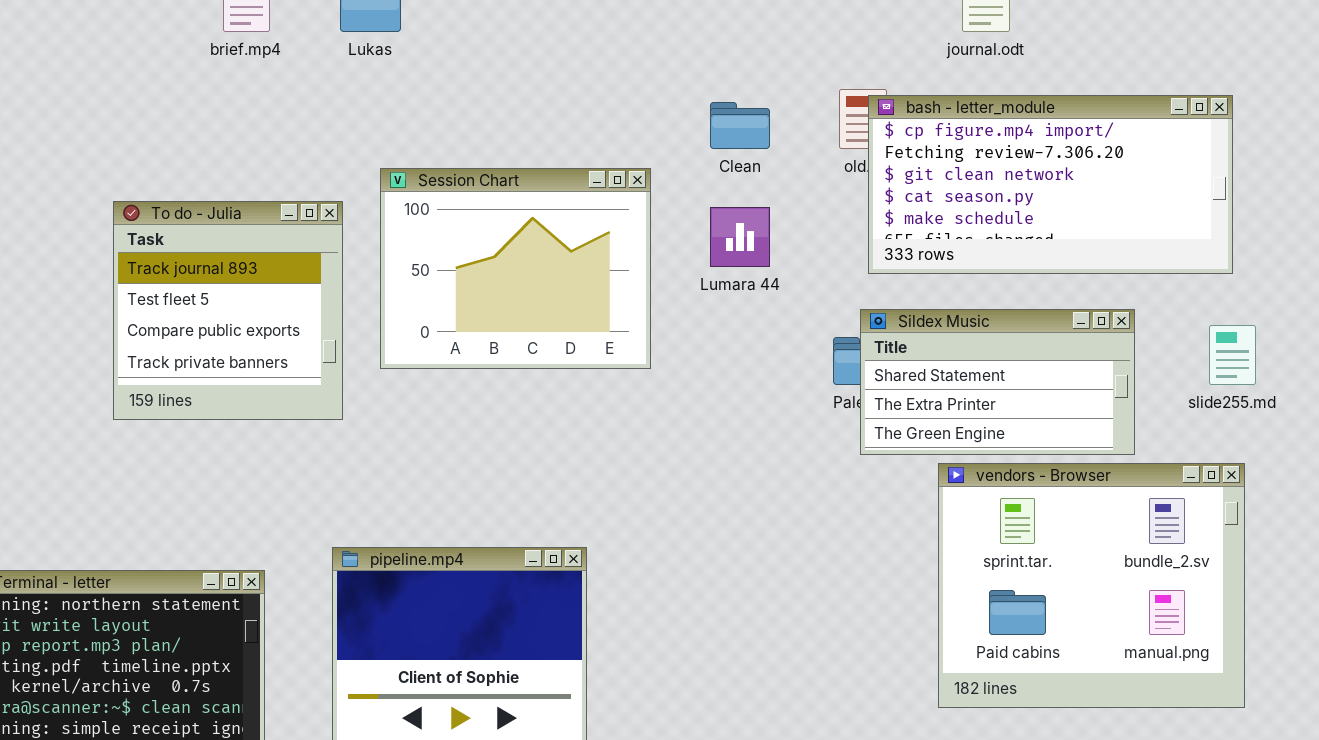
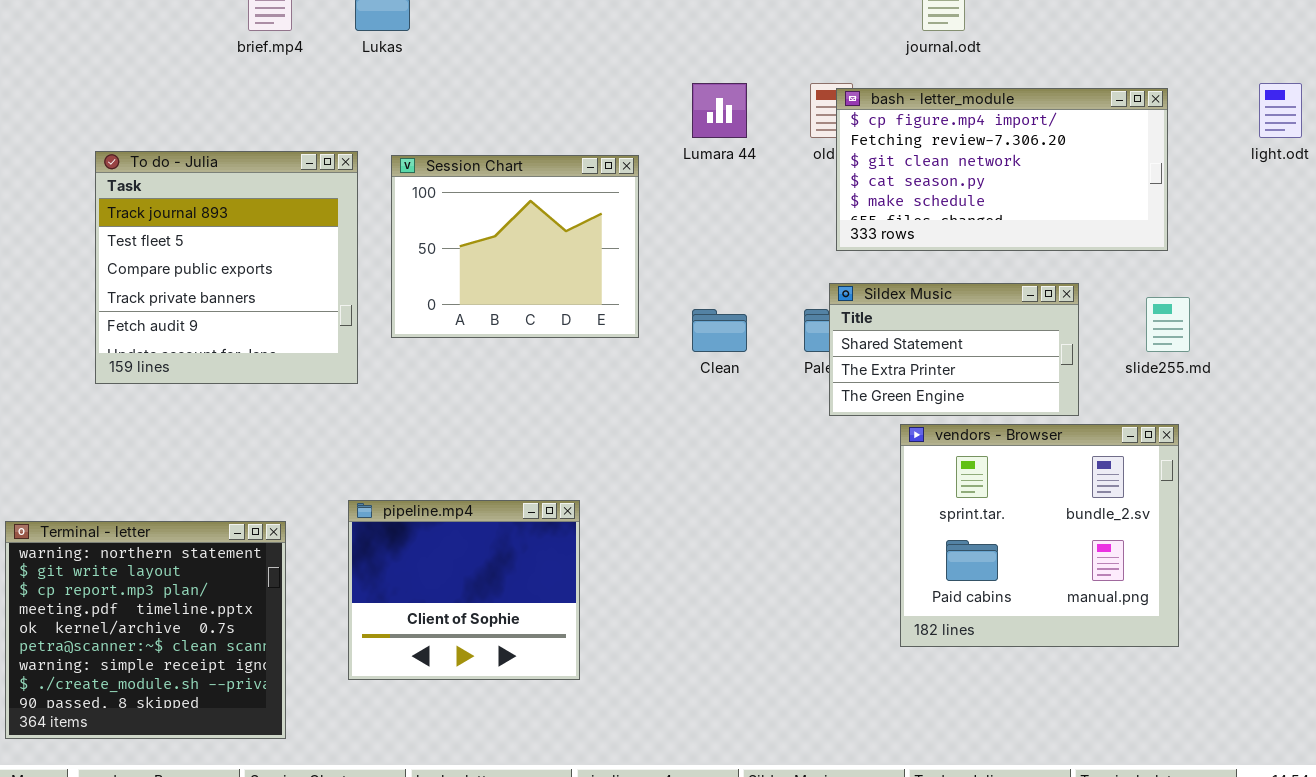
Clean: [710,102,770,149] -> [692,309,747,352], moved
To do - Julia: [113,201,343,420] -> [95,151,358,384], resized
Lumara 44: [710,207,770,267] -> [692,83,747,138], moved

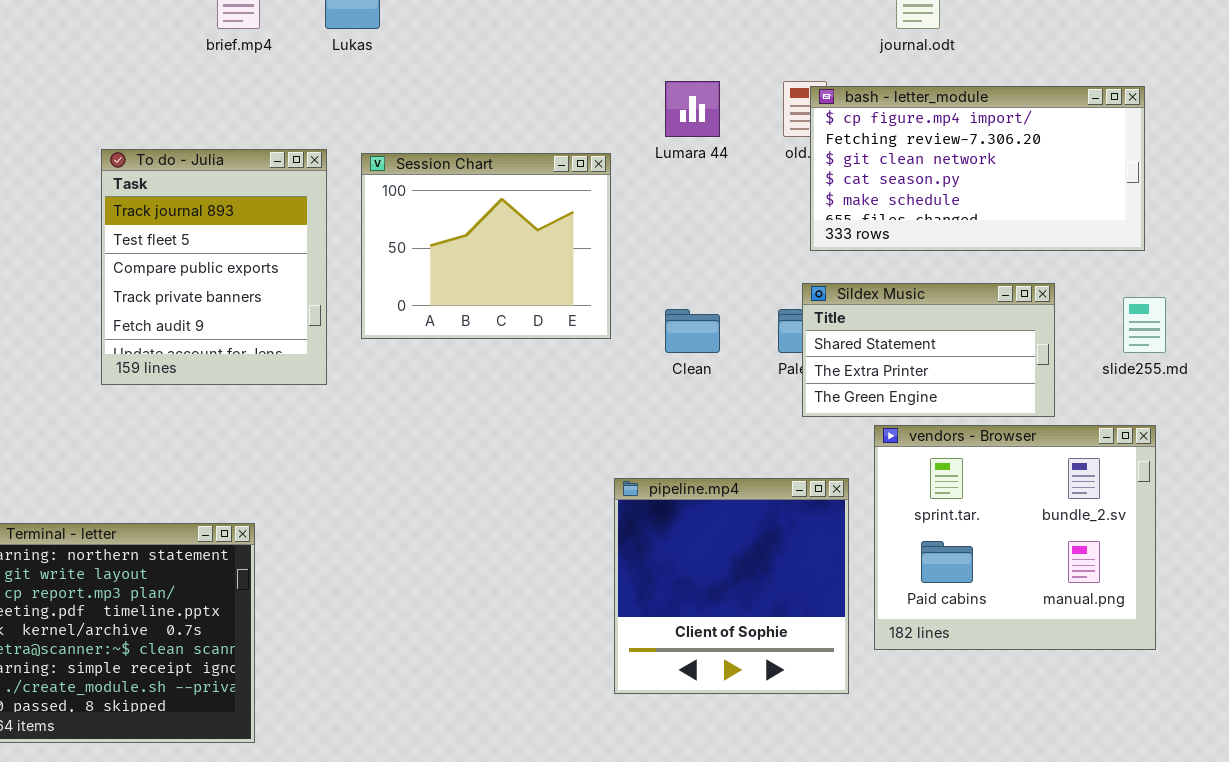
To do - Julia: [95,151,358,384] -> [101,149,327,385], resized
pipeline.mp4: [348,500,580,680] -> [614,478,849,694], moved, resized

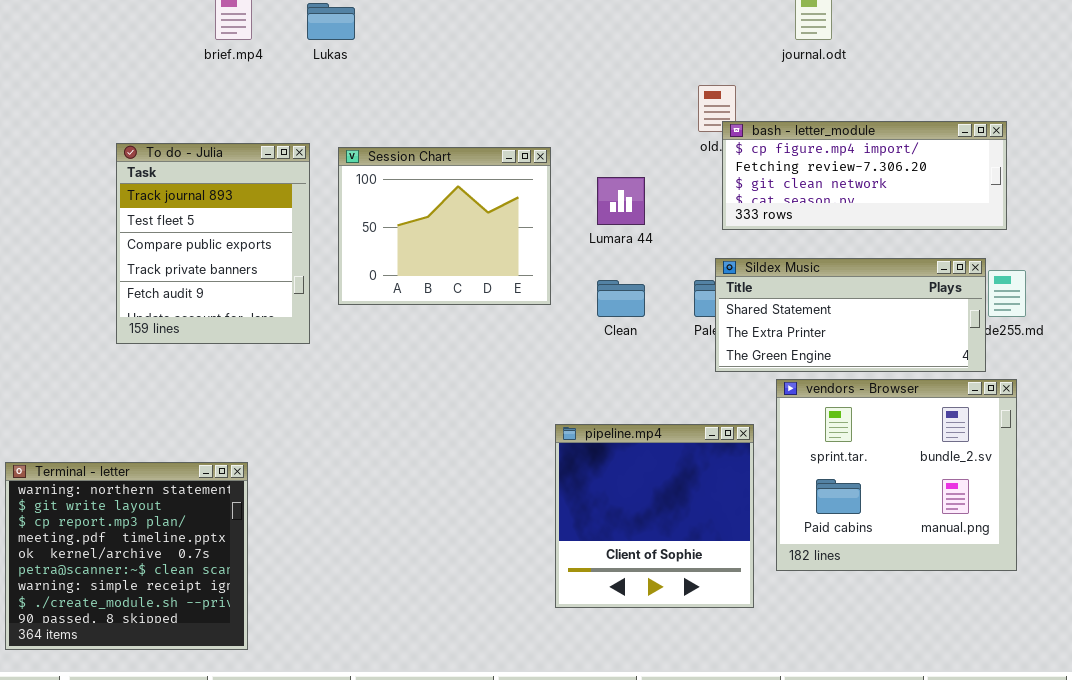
Lumara 44: [665,81,720,137] -> [597,177,645,225], moved
bash - letter_module: [810,86,1145,251] -> [722,121,1007,230], resized
Sildex Music: [802,283,1055,417] -> [715,258,986,372], resized

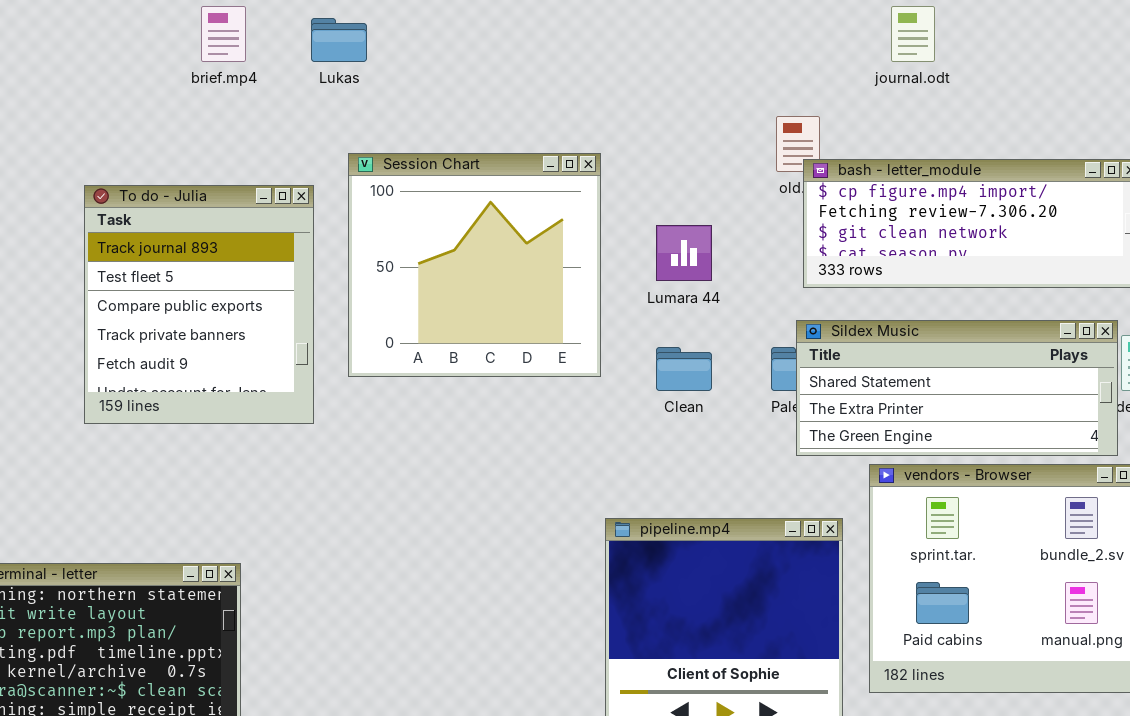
Session Chart: [338,147,551,305] -> [348,153,601,377], resized

